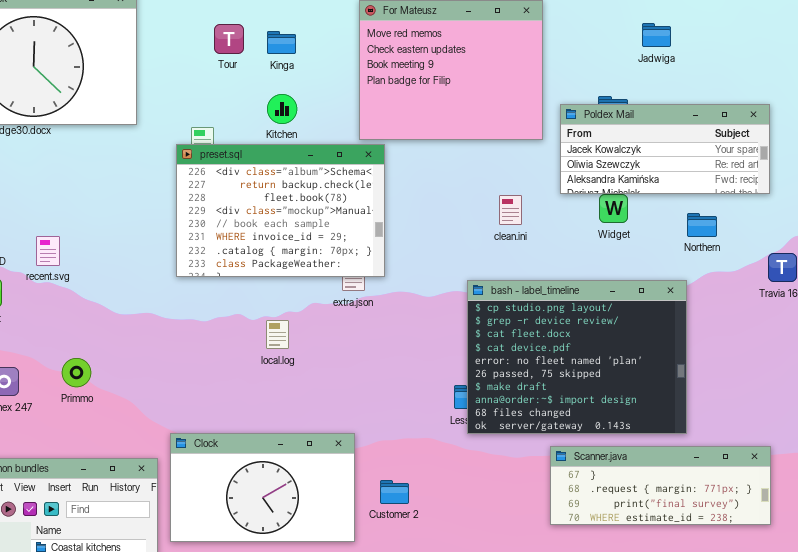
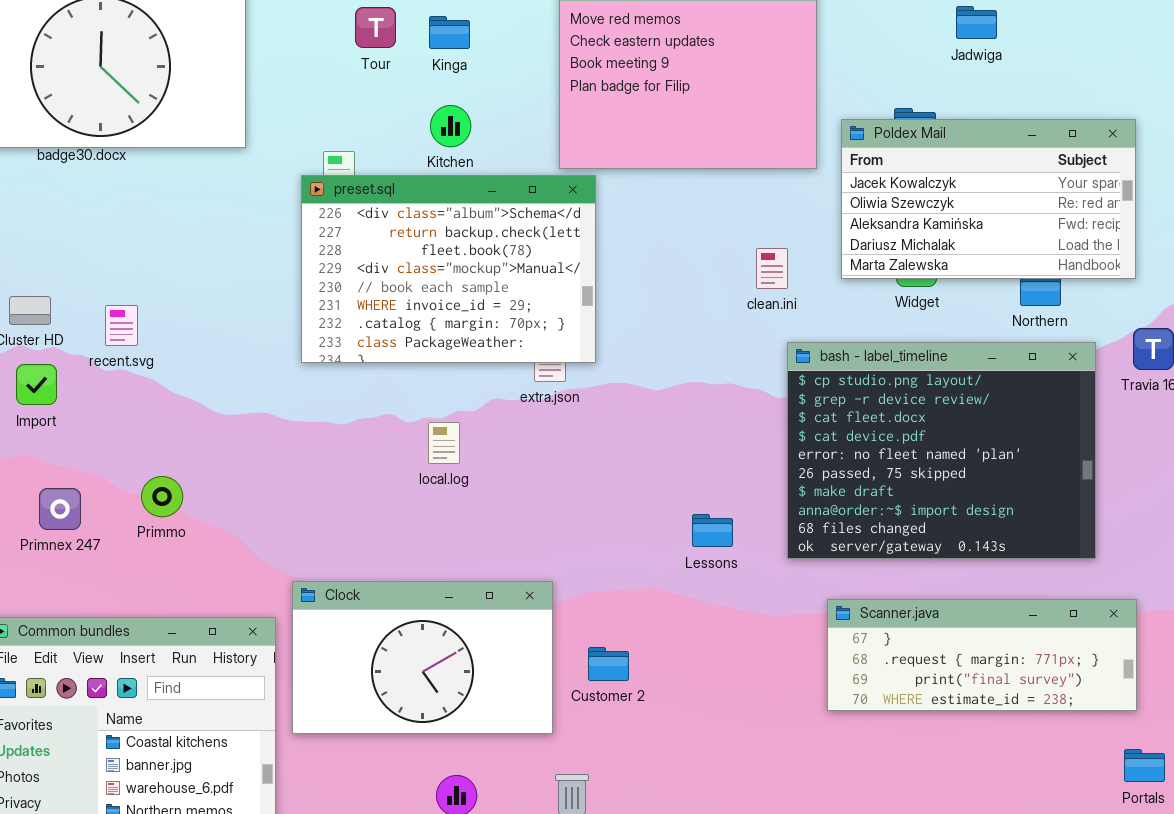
Poldex Mail: [560,104,770,194] -> [841,119,1136,279], resized
bash - label_timeline: [467,280,687,434] -> [787,342,1096,559], moved

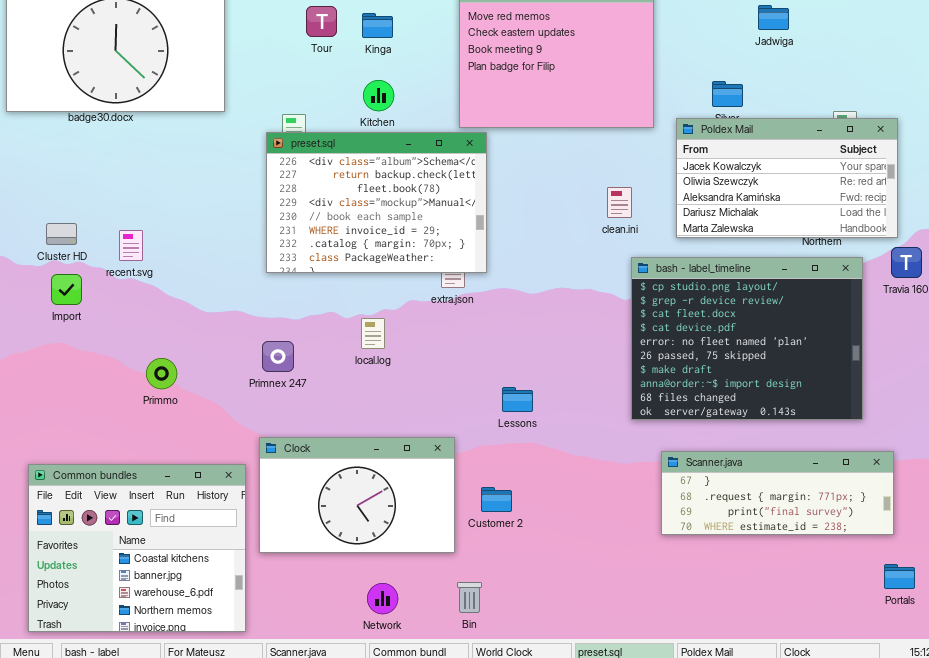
Poldex Mail: [841,119,1136,279] -> [676,118,898,238], moved
Primnex 247: [39,488,81,530] -> [262,341,294,372], moved
Lessons: [692,514,733,547] -> [502,387,533,412], moved

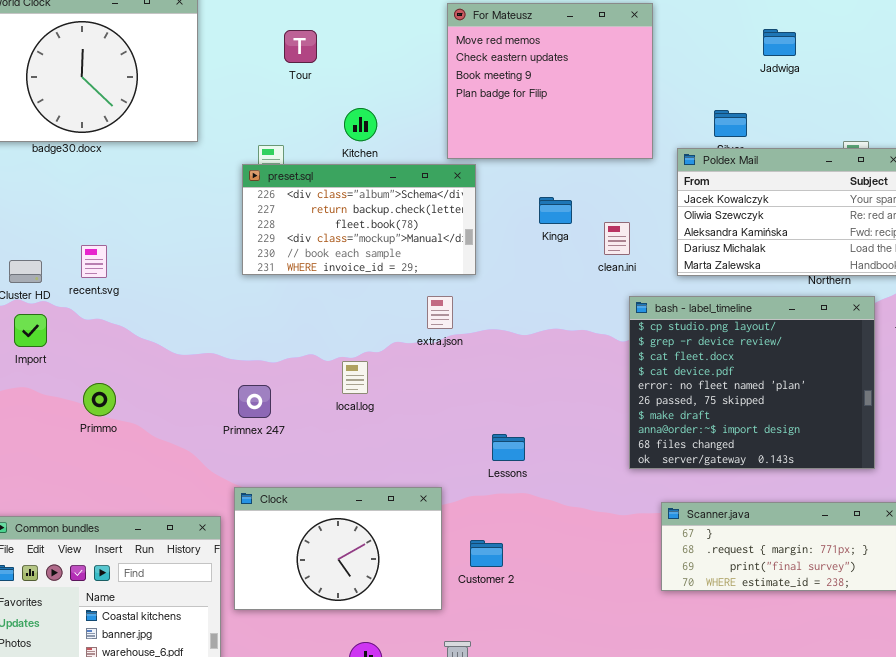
Kinga: [362,13,393,38] -> [539,197,572,224], moved
preset.sql: [266,132,487,273] -> [242,164,476,275], resized
recent.svg: [119,230,143,261] -> [81,245,107,278], moved
Primmo: [146,358,177,389] -> [83,383,116,416], moved

